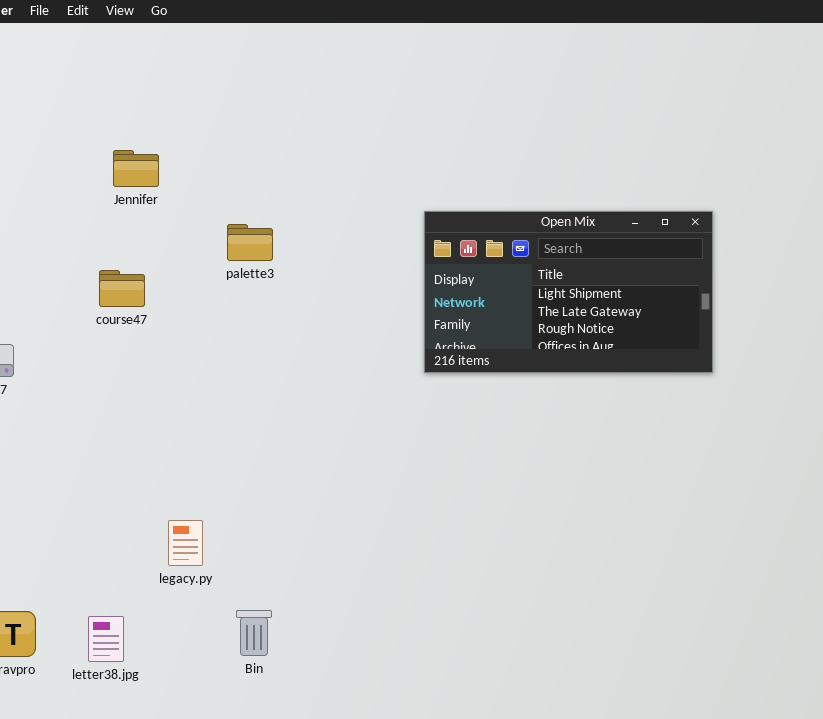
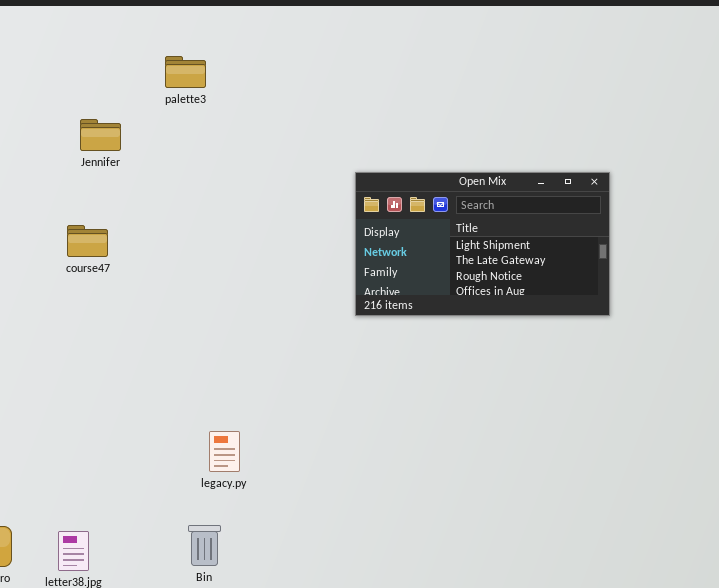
palette3: [227,224,273,261] -> [165,56,206,88], moved
legacy.py: [168,520,203,566] -> [209,431,240,472], moved

